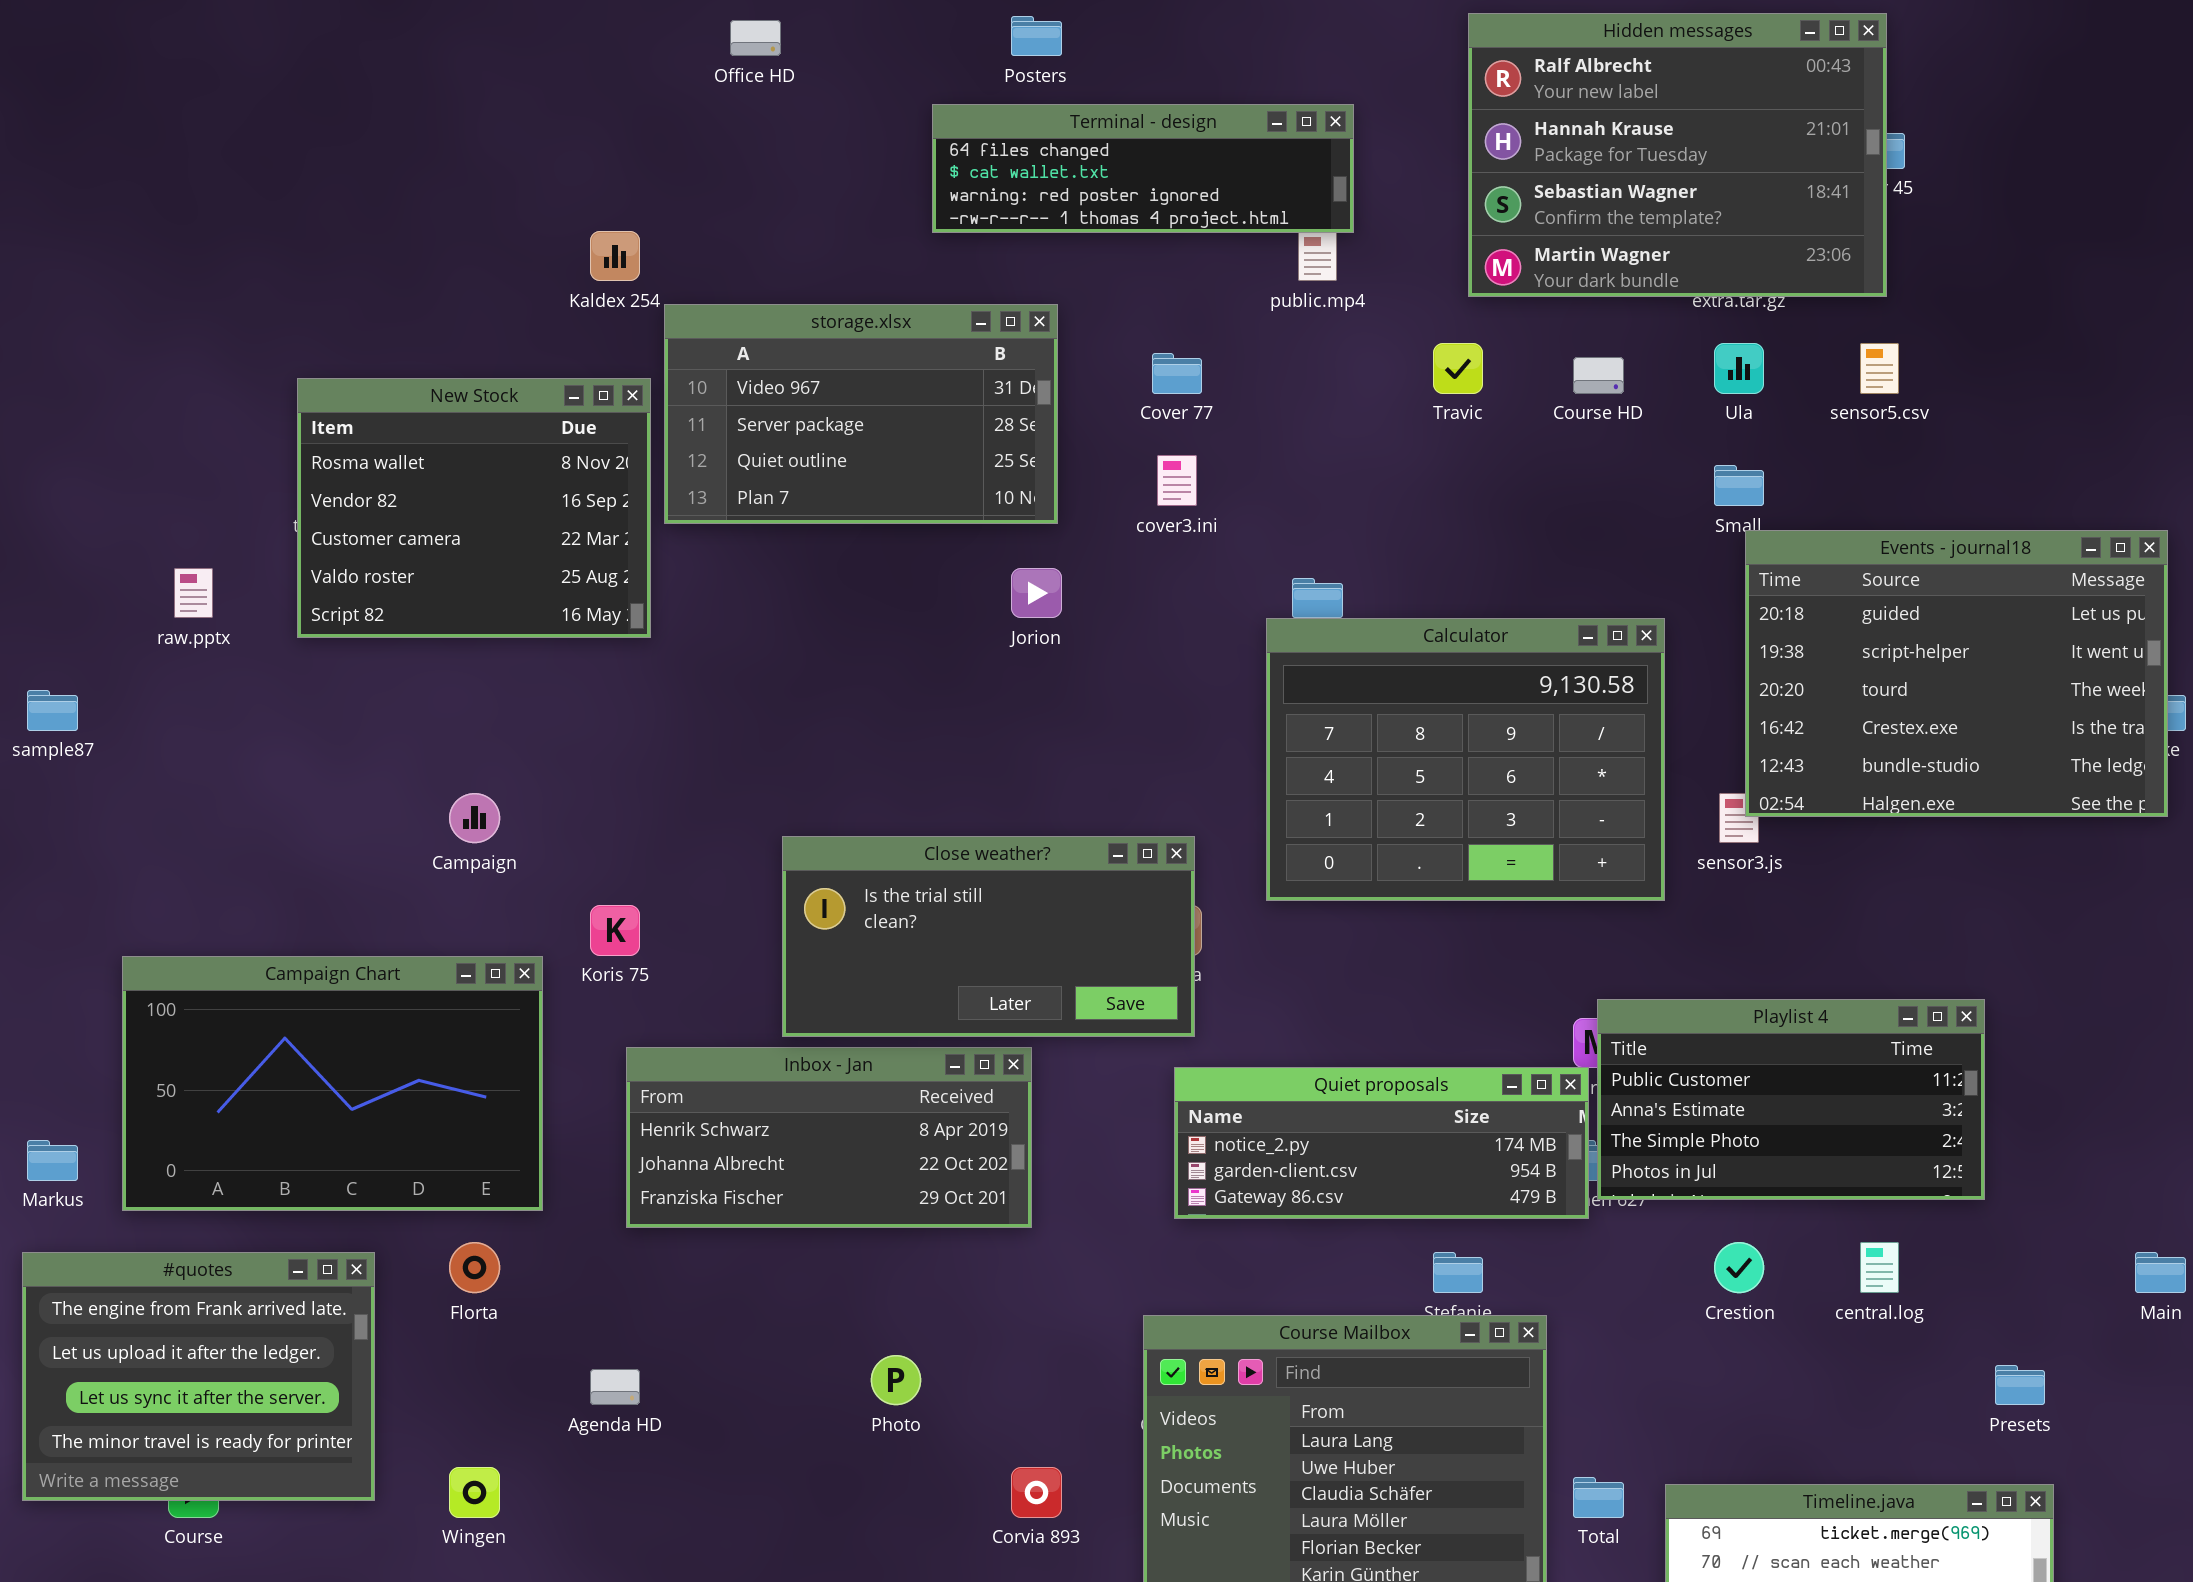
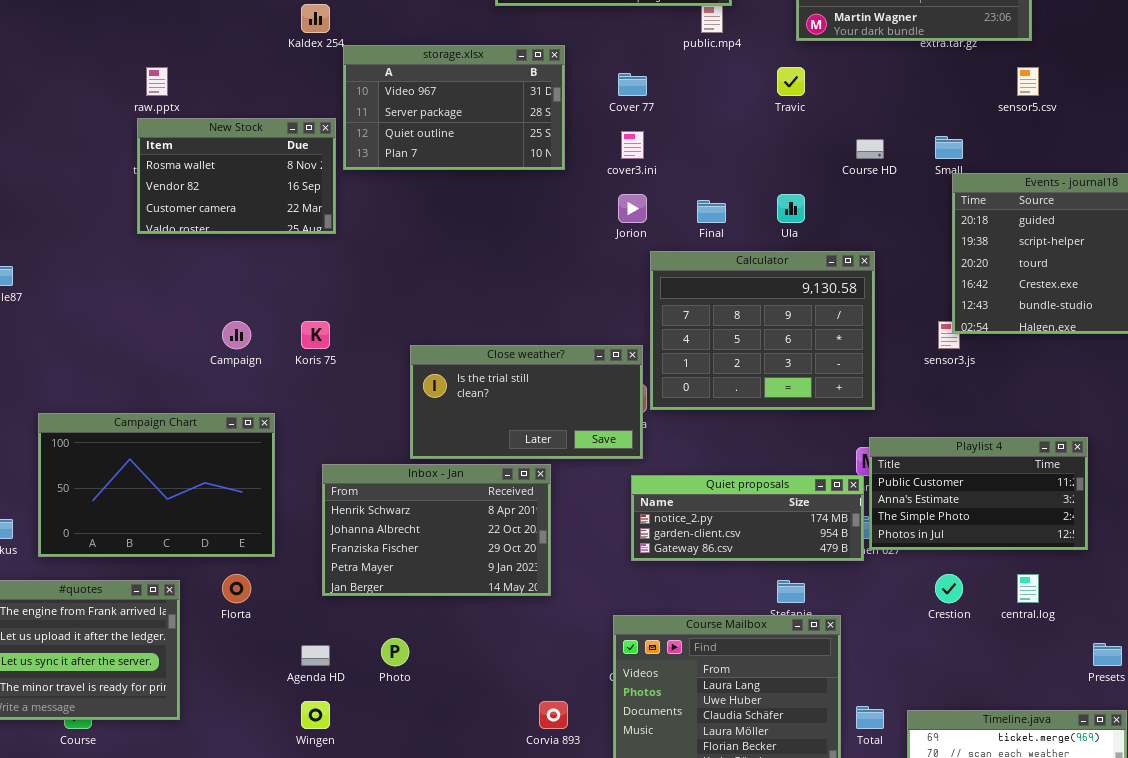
Ula: [1714,343,1764,394] -> [777,194,805,223], moved
Course HD: [1573,357,1624,394] -> [856,139,884,159], moved
New Stock: [297,378,651,638] -> [137,118,336,234], resized
raw.pptx: [174,568,213,618] -> [146,67,168,96], moved
Jorion: [1011,568,1062,618] -> [618,194,647,223], moved
Calculator: [1266,618,1665,901] -> [650,251,875,410], moved
Koris 75: [590,905,640,956] -> [301,321,330,349], moved
Inbox - Jan: [626,1047,1032,1228] -> [322,464,551,596], resized
Photo: [871,1355,921,1405] -> [381,638,409,666], moved
Wingen: [449,1467,500,1518] -> [301,701,330,729], moved

